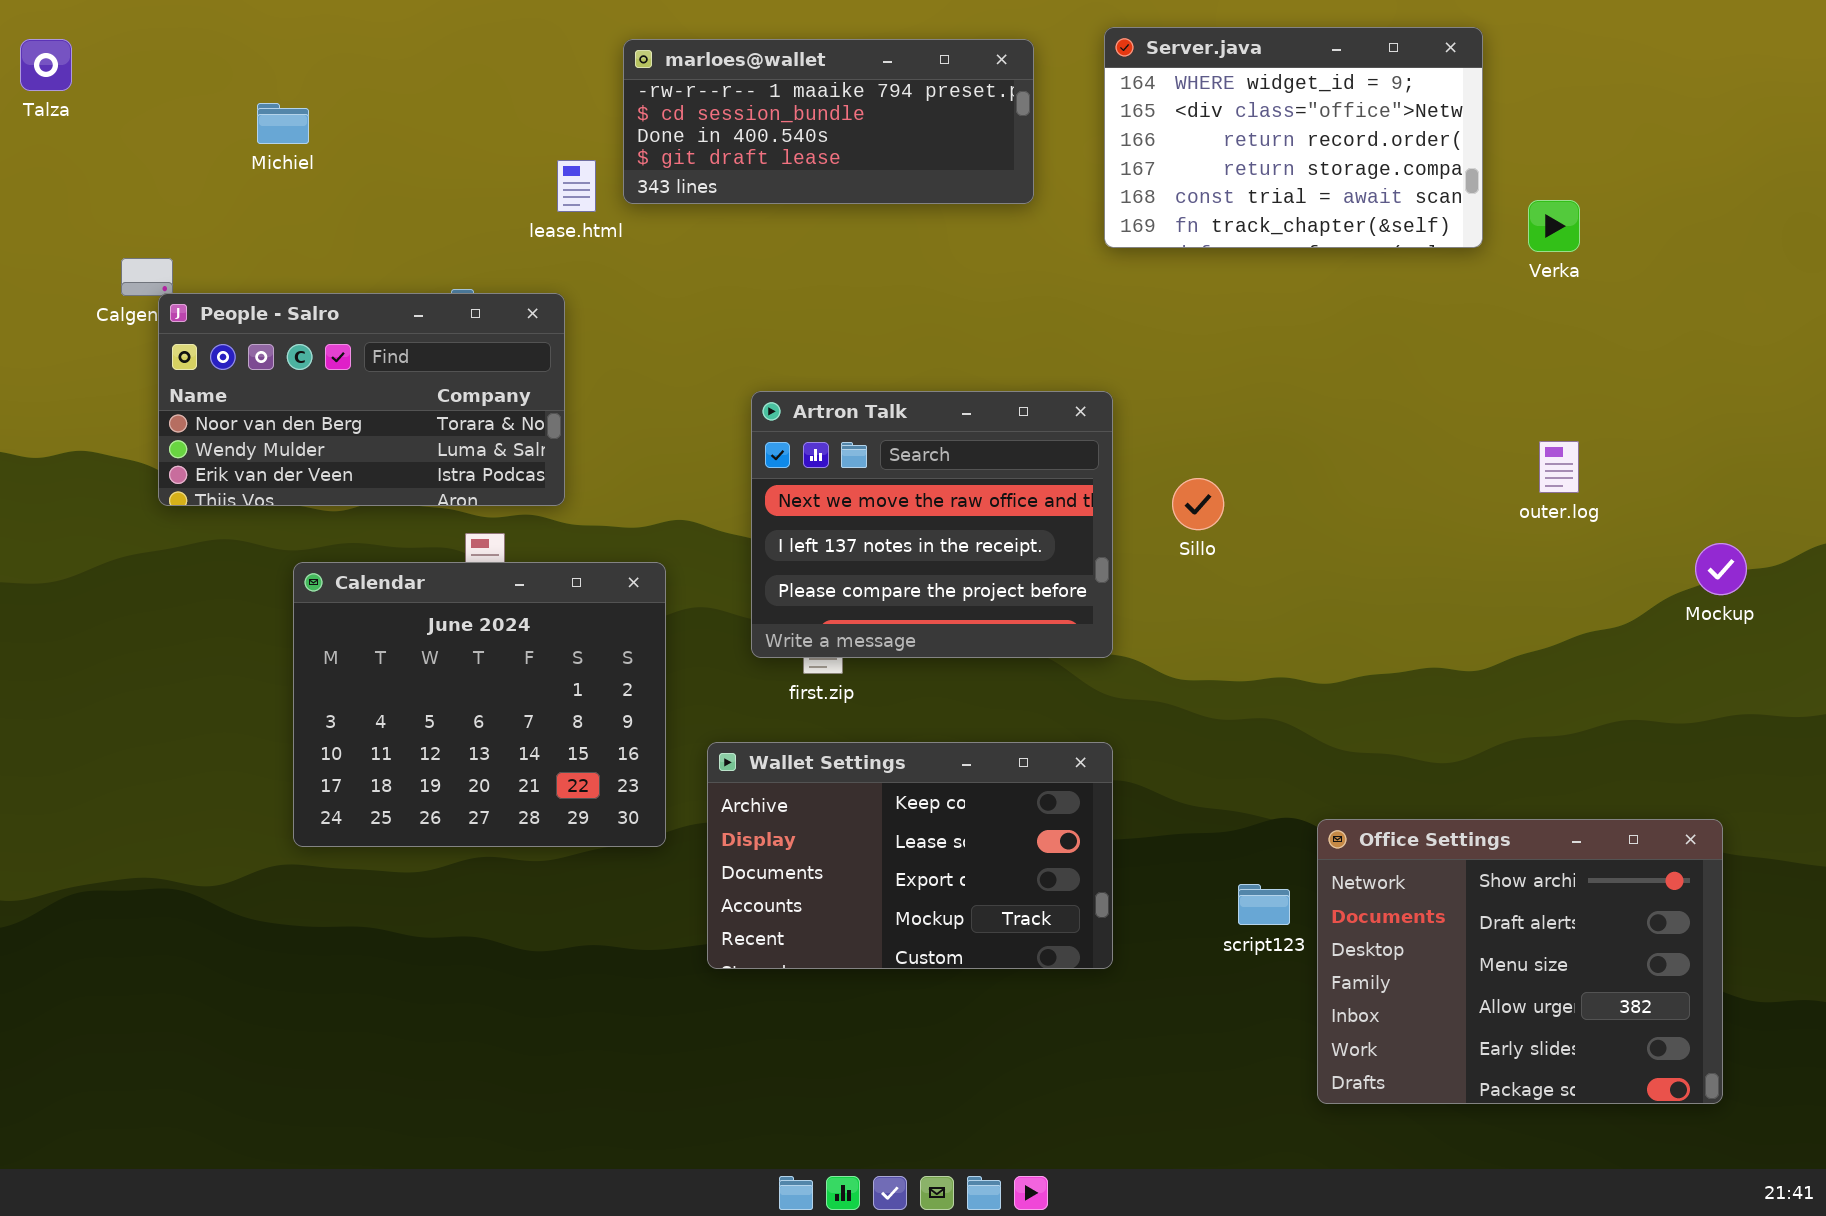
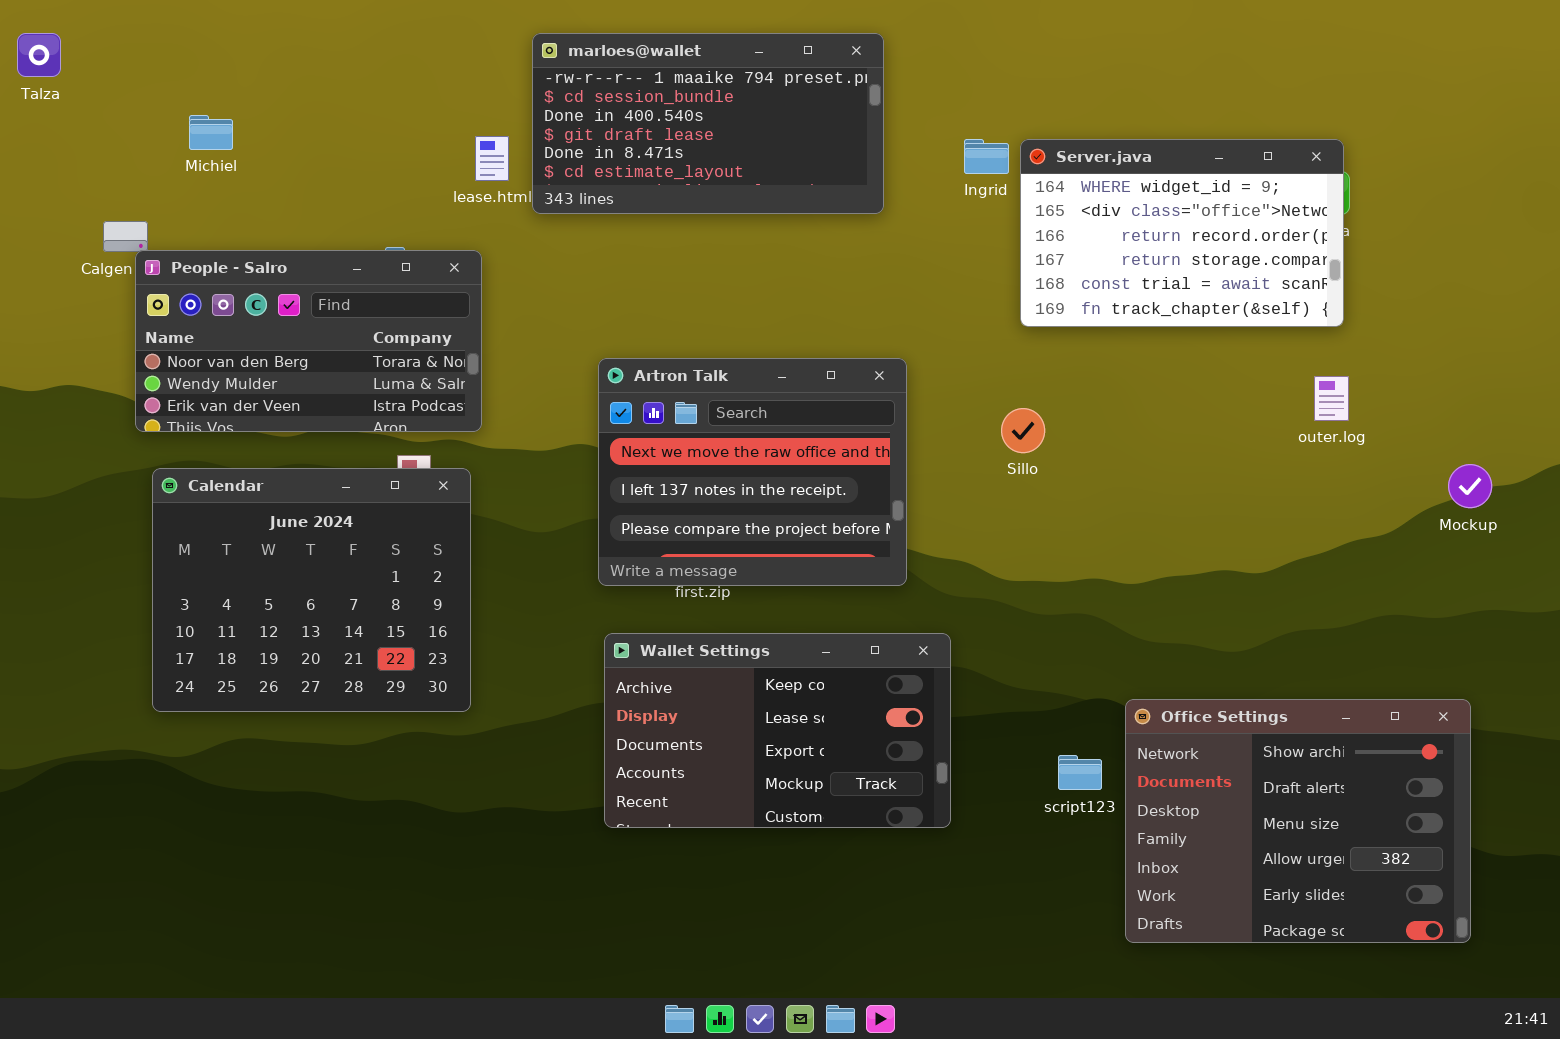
Server.java: [1104,27,1483,248] -> [1020,139,1344,327], moved
marloes@wallet: [623,39,1034,204] -> [532,33,884,214], resized
Michiel: [257,103,309,144] -> [189,115,233,150], moved
Artron Talk: [751,391,1113,658] -> [598,358,907,586], moved
Calendar: [293,562,666,847] -> [152,468,471,712], moved

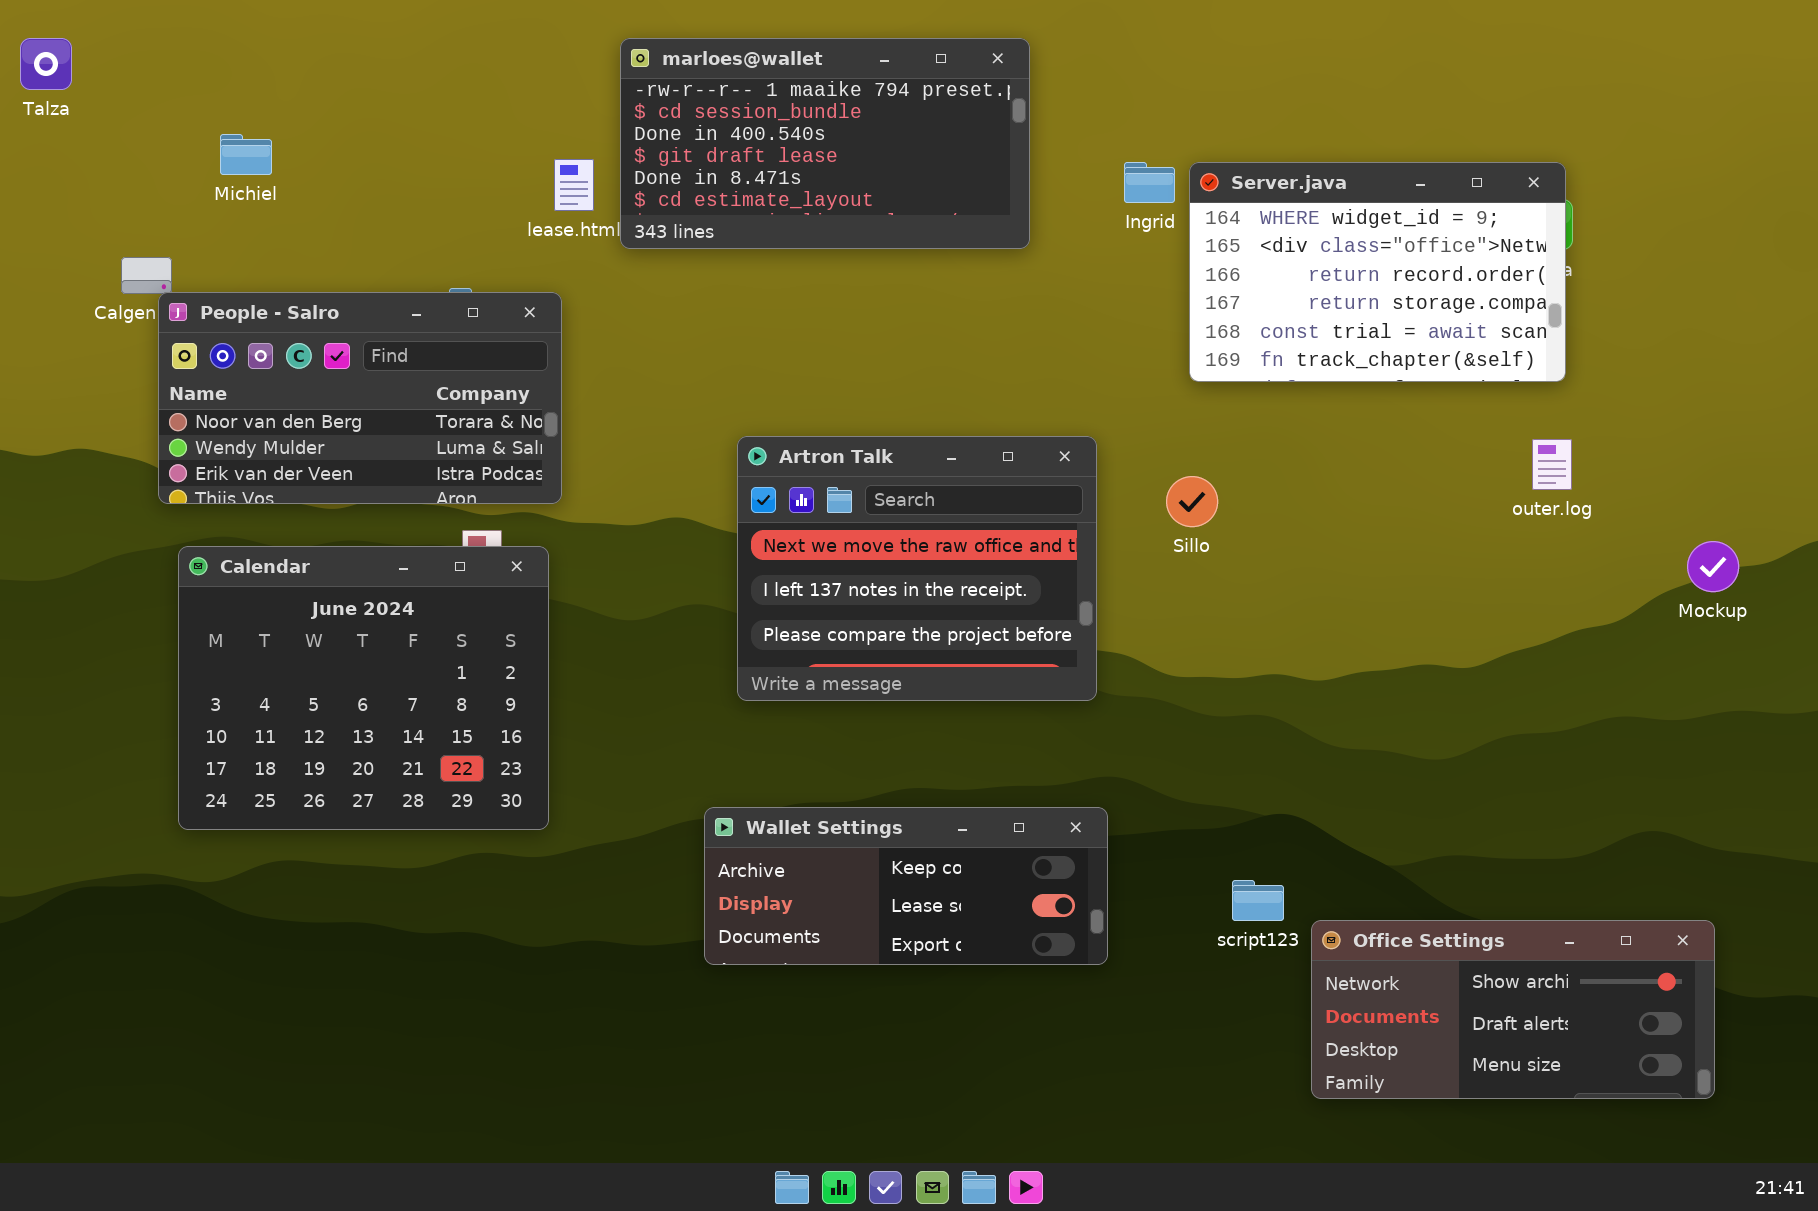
Artron Talk: [598,358,907,586] -> [737,436,1097,701], moved
Wallet Settings: [604,633,951,828] -> [704,807,1108,965], resized
Office Settings: [1125,699,1471,943] -> [1311,920,1715,1099], resized

